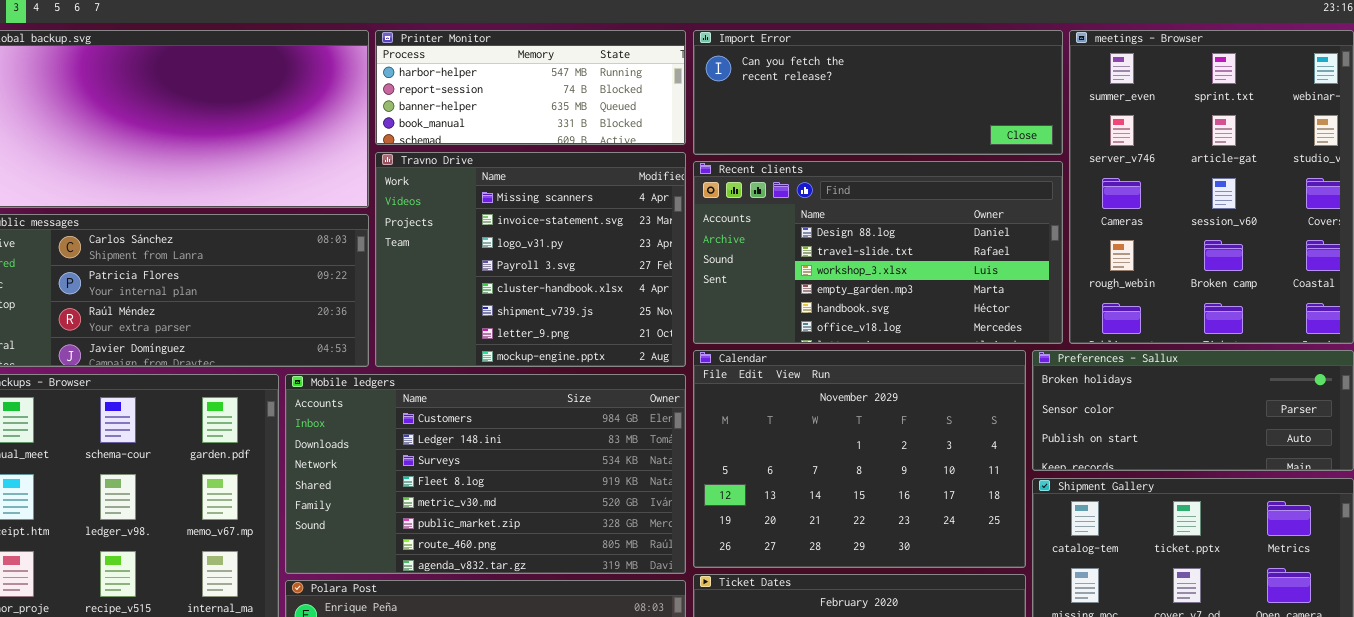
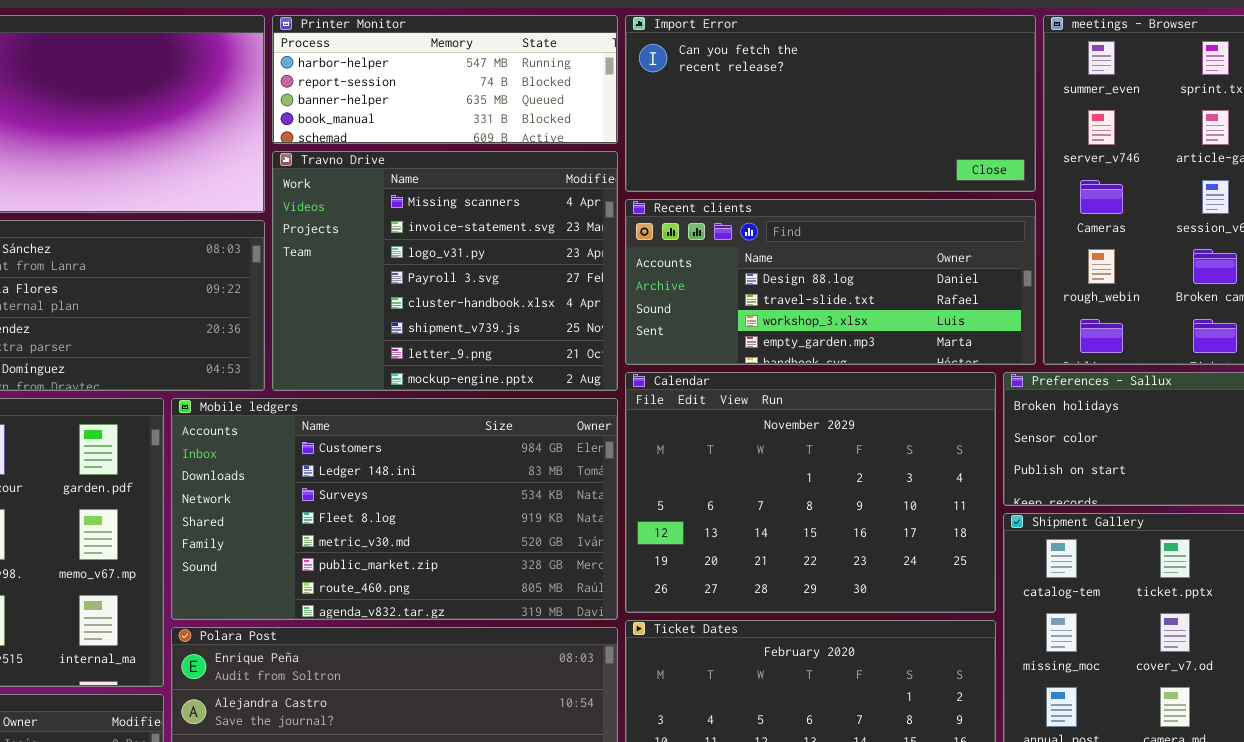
Import Error: [693,30,1063,155] -> [625,15,1036,192], resized
Recent clients: [693,161,1063,344] -> [625,199,1036,365], resized

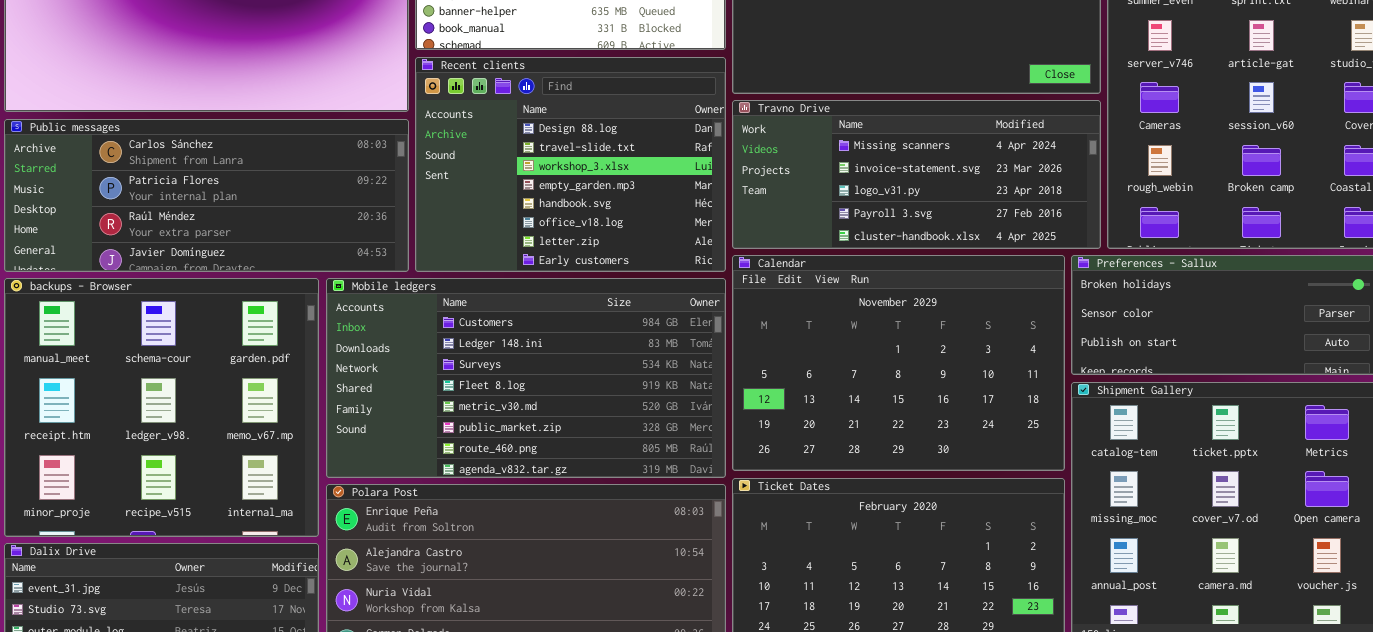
Travno Drive: [272,151,618,391] -> [732,100,1101,249], moved, resized
Recent clients: [625,199,1036,365] -> [415,57,726,272], moved, resized

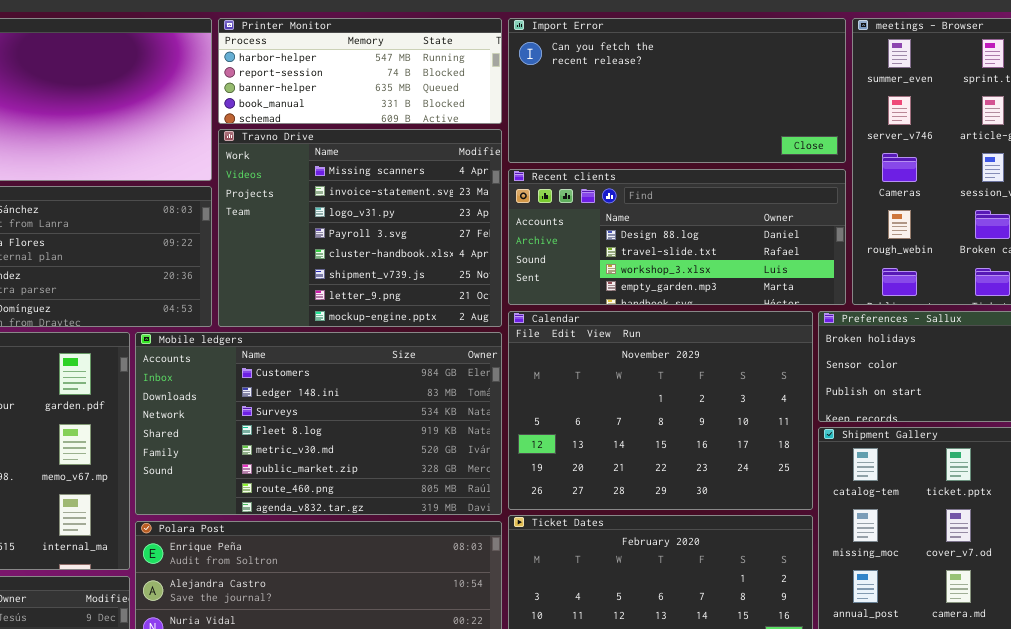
Recent clients: [415,57,726,272] -> [508,169,846,305], moved, resized
Travno Drive: [732,100,1101,249] -> [218,129,502,327], moved, resized

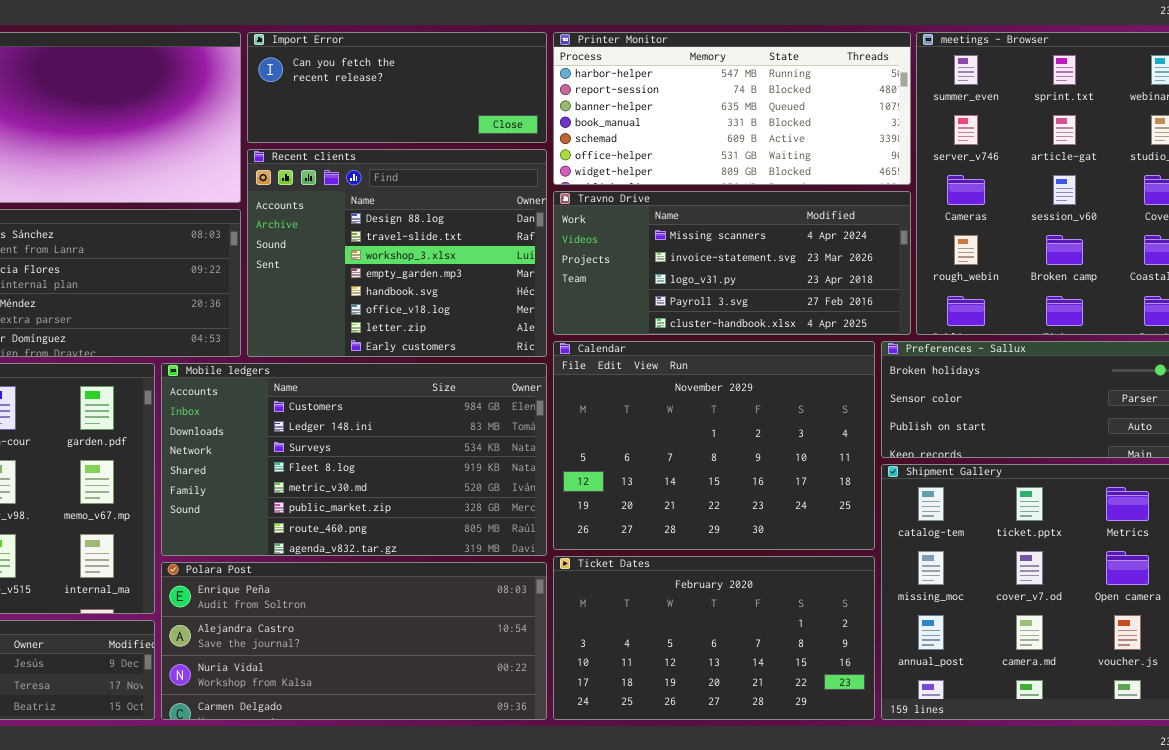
Printer Monitor: [218,18,502,124] -> [553,32,911,185], moved, resized
Import Error: [508,18,846,163] -> [247,32,547,143], moved, resized
Travno Drive: [218,129,502,327] -> [553,191,911,335], moved, resized
Recent clients: [508,169,846,305] -> [247,149,547,357], moved, resized

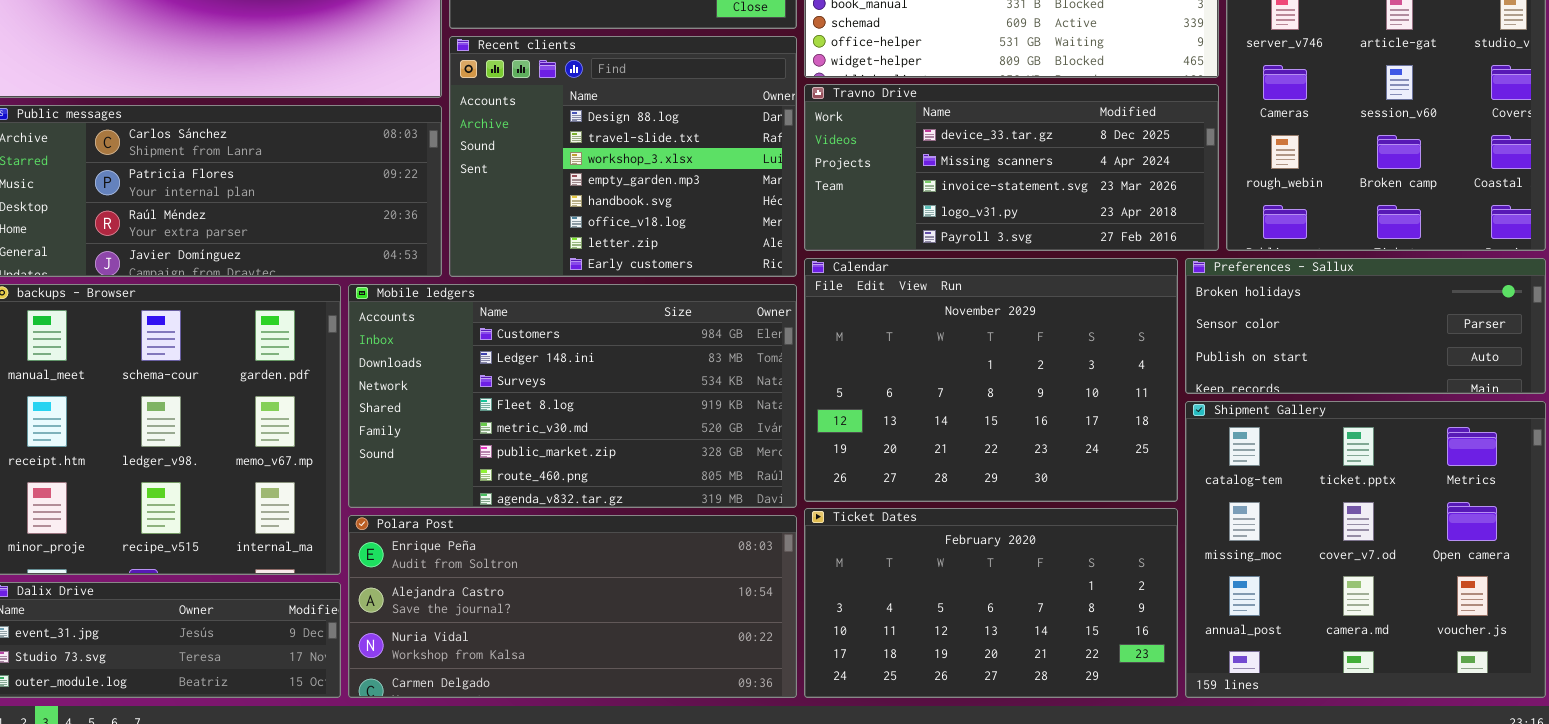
Travno Drive: [553,191,911,335] -> [804,84,1219,251], scrolled up 1 row

